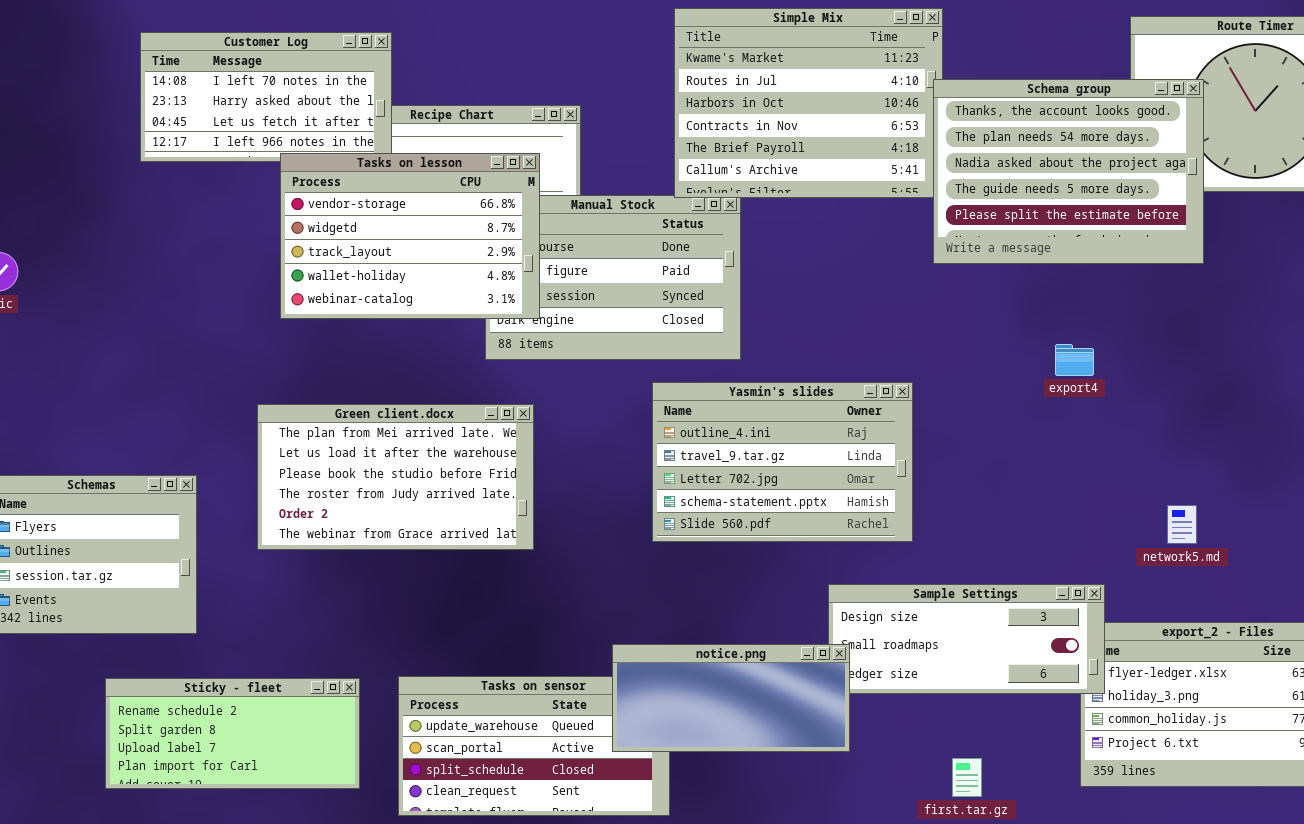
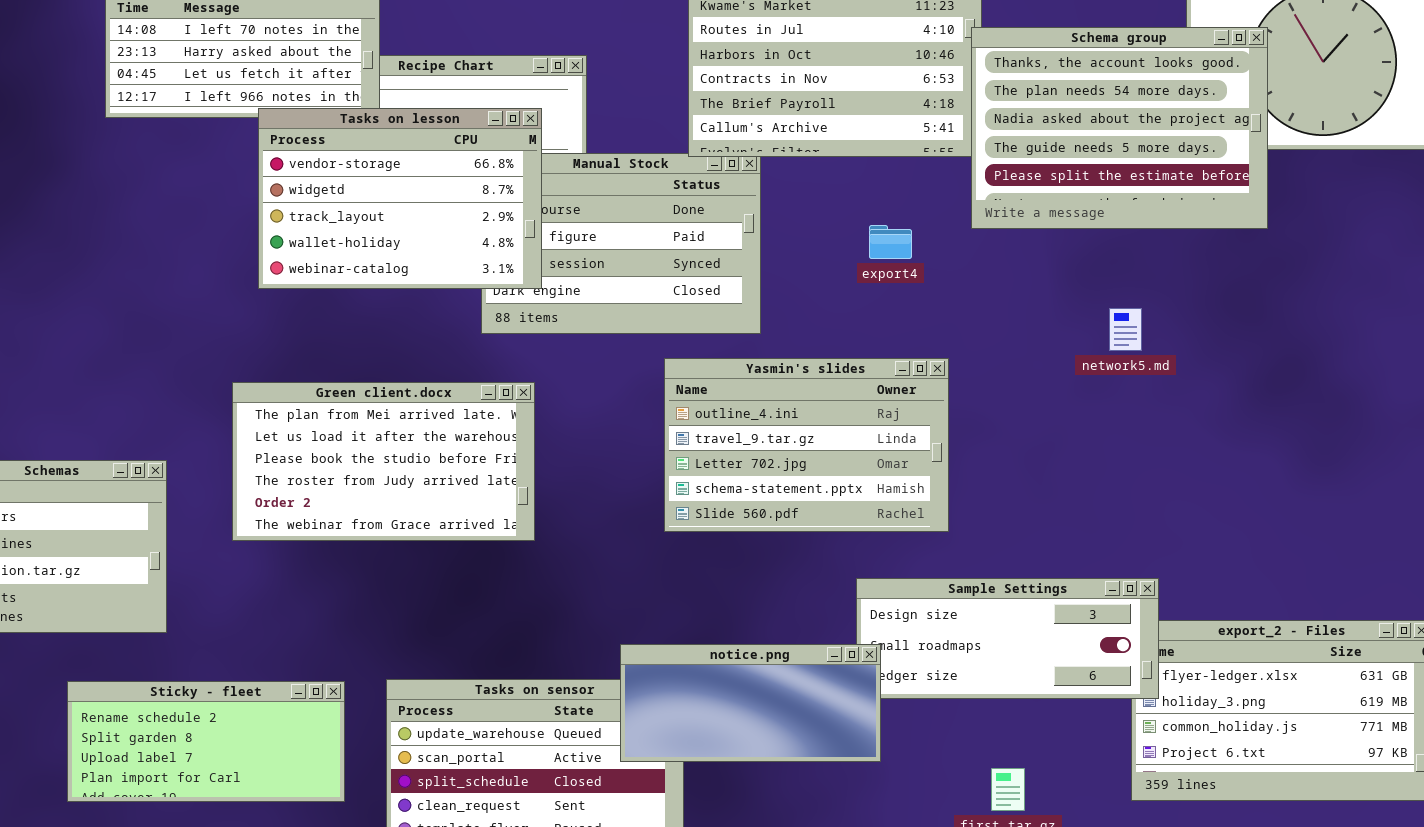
export4: [1055,344,1094,376] -> [869,225,912,259], moved
network5.md: [1167,505,1197,544] -> [1109,308,1142,351], moved

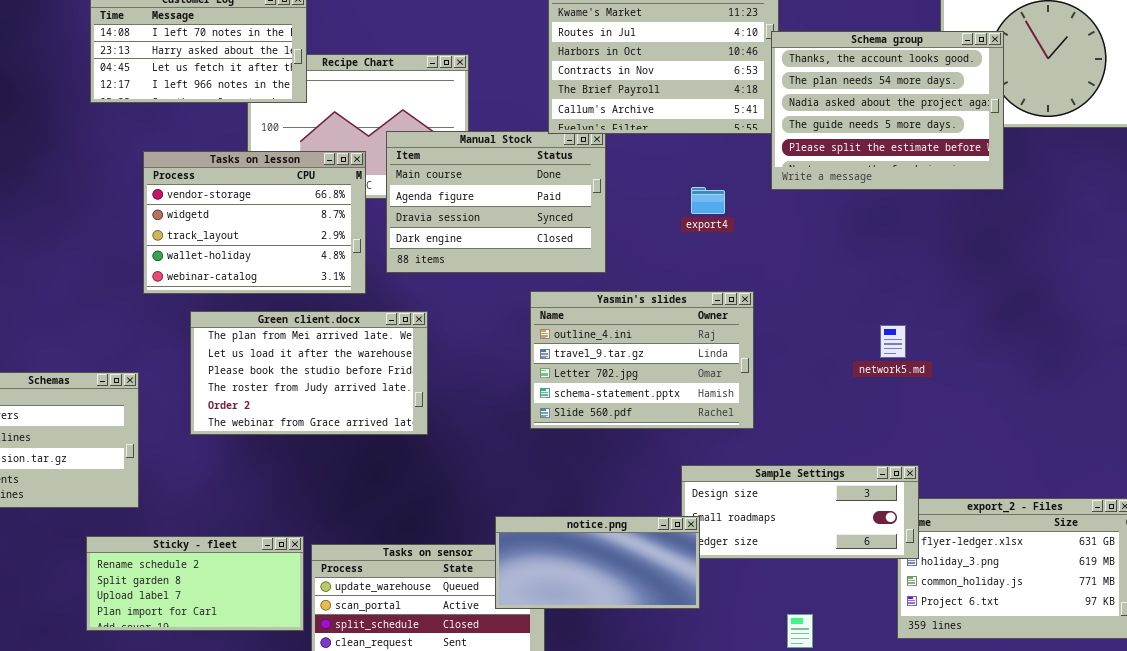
Tasks on lesson: [258,108,542,289] -> [143,151,366,294], moved
network5.md: [1109,308,1142,351] -> [880,325,906,358], moved
Sticky - fleet: [67,681,345,802] -> [86,536,304,631], moved

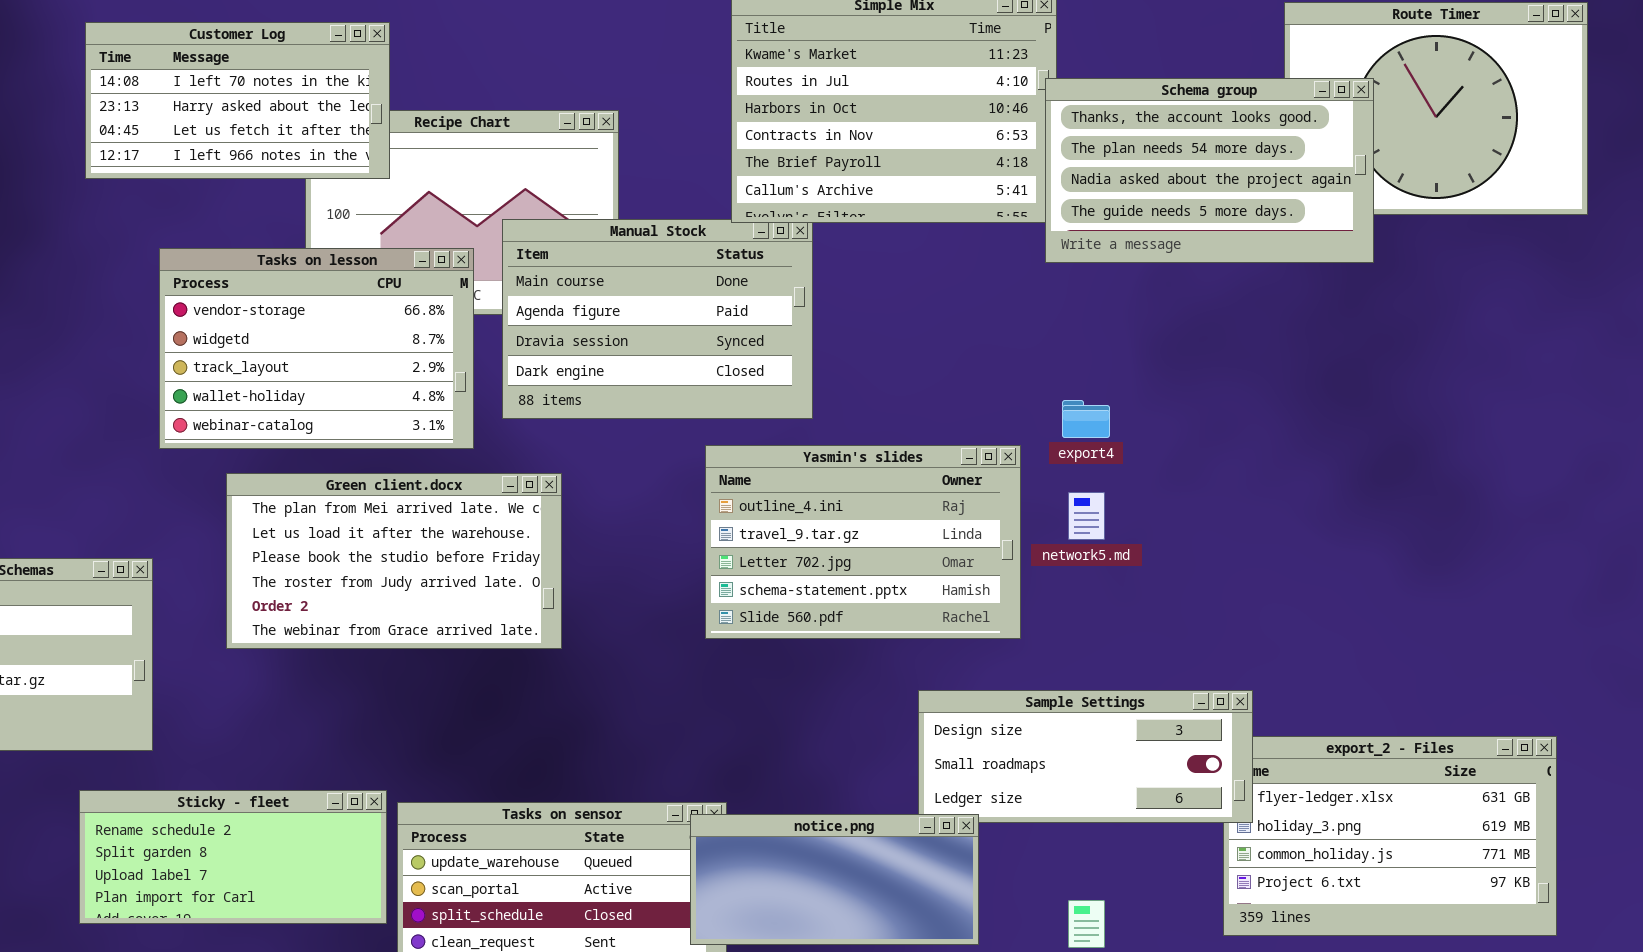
Schema group: [771,31,1004,190] -> [1045,78,1374,263], resized
export4: [691,187,725,214] -> [1062,400,1110,438], moved
network5.md: [880,325,906,358] -> [1068,492,1105,540], moved
notice.png: [495,516,700,609] -> [690,814,979,945], moved

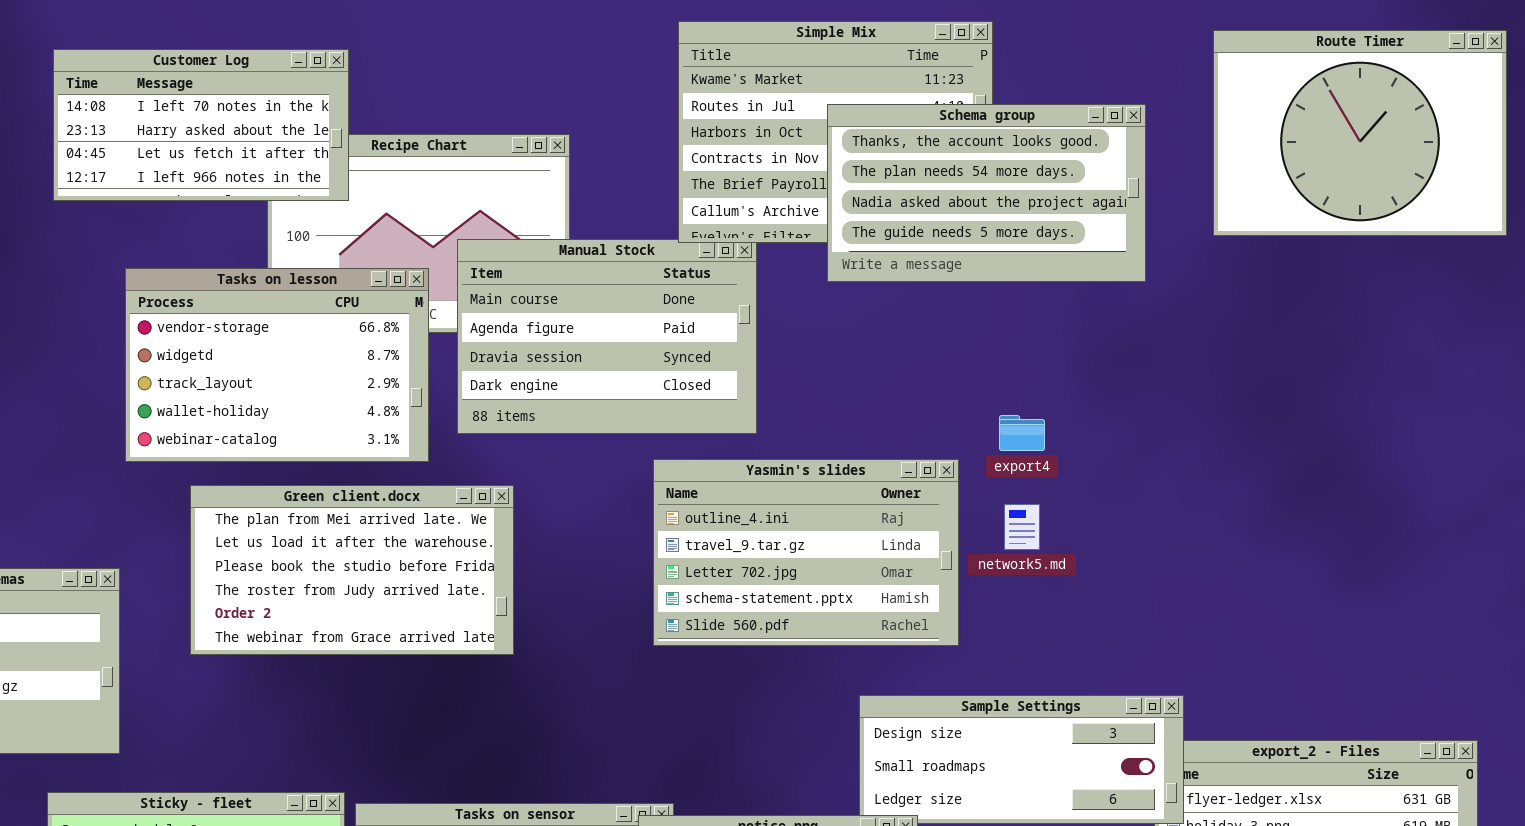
Schema group: [1045,78,1374,263] -> [827,104,1146,282], moved

